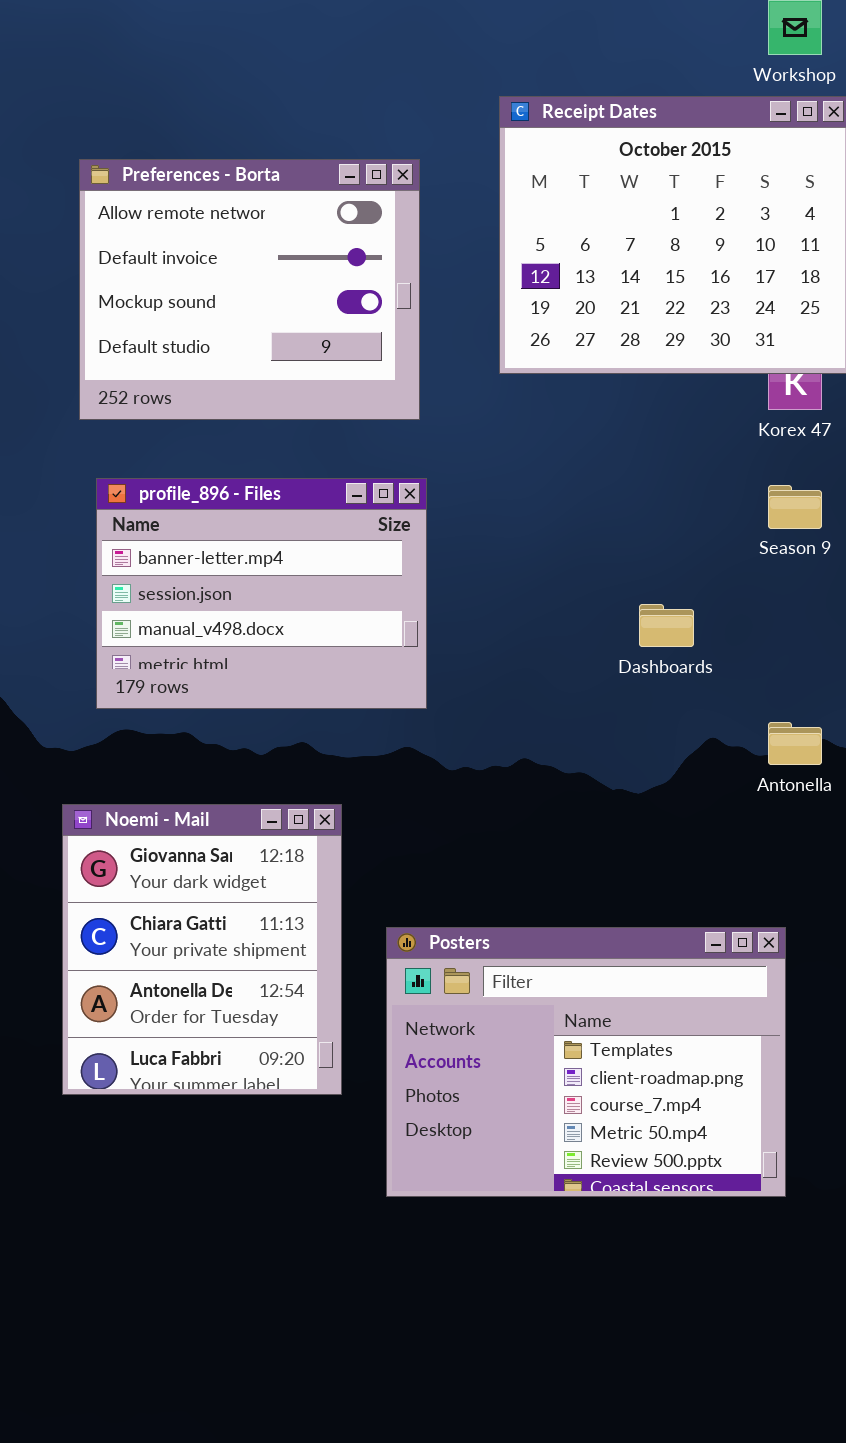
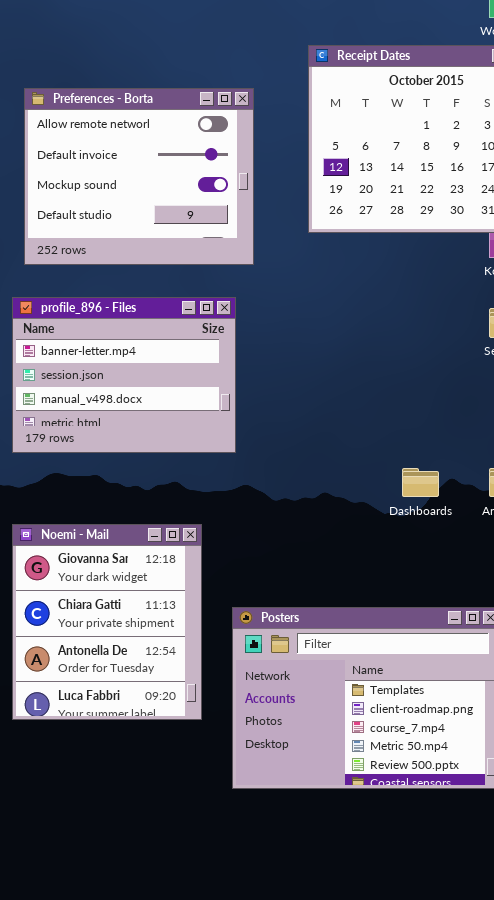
profile_896 - Files: [96,478,427,709] -> [12,297,236,453], moved
Dashboards: [639,604,694,647] -> [402,468,439,497], moved

